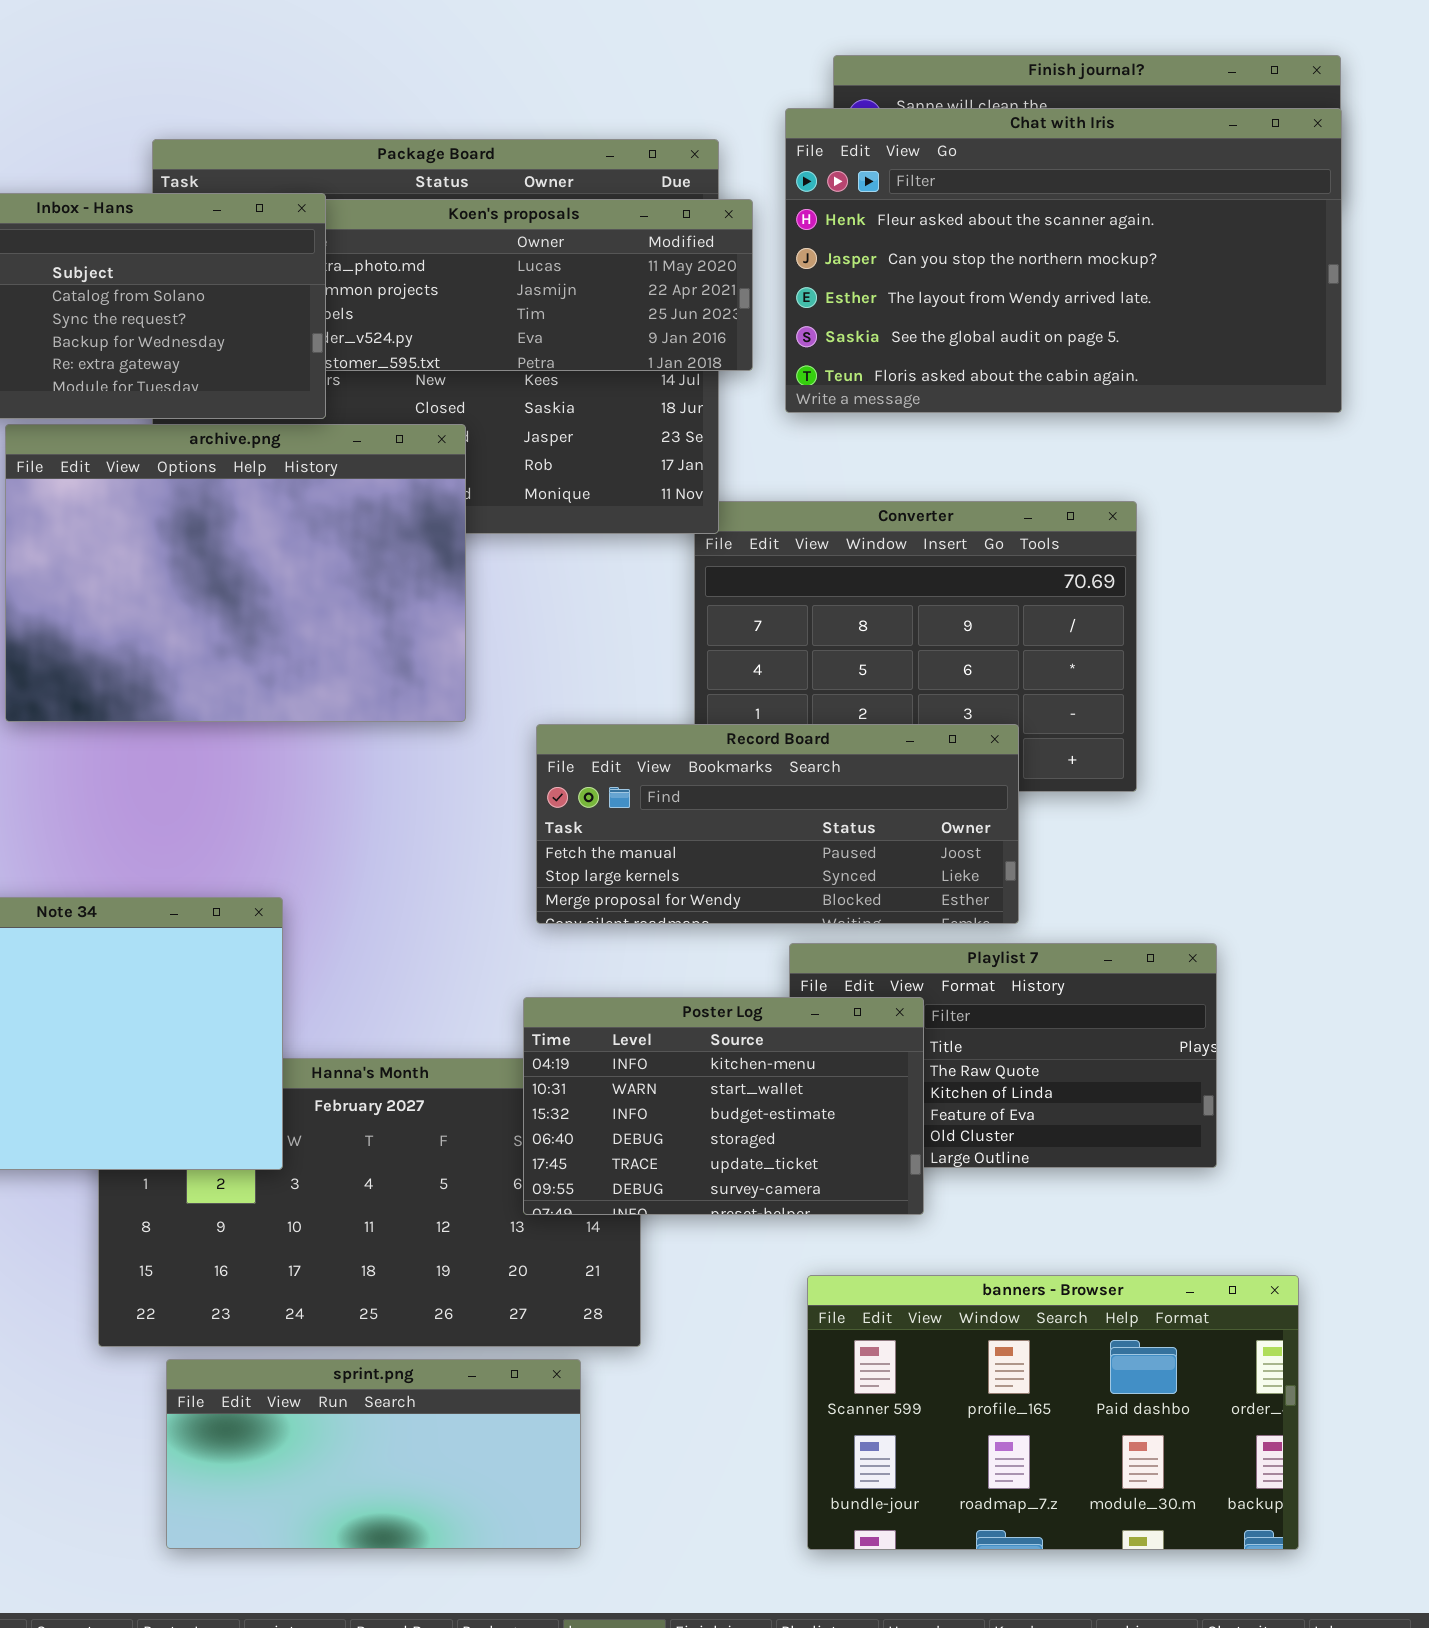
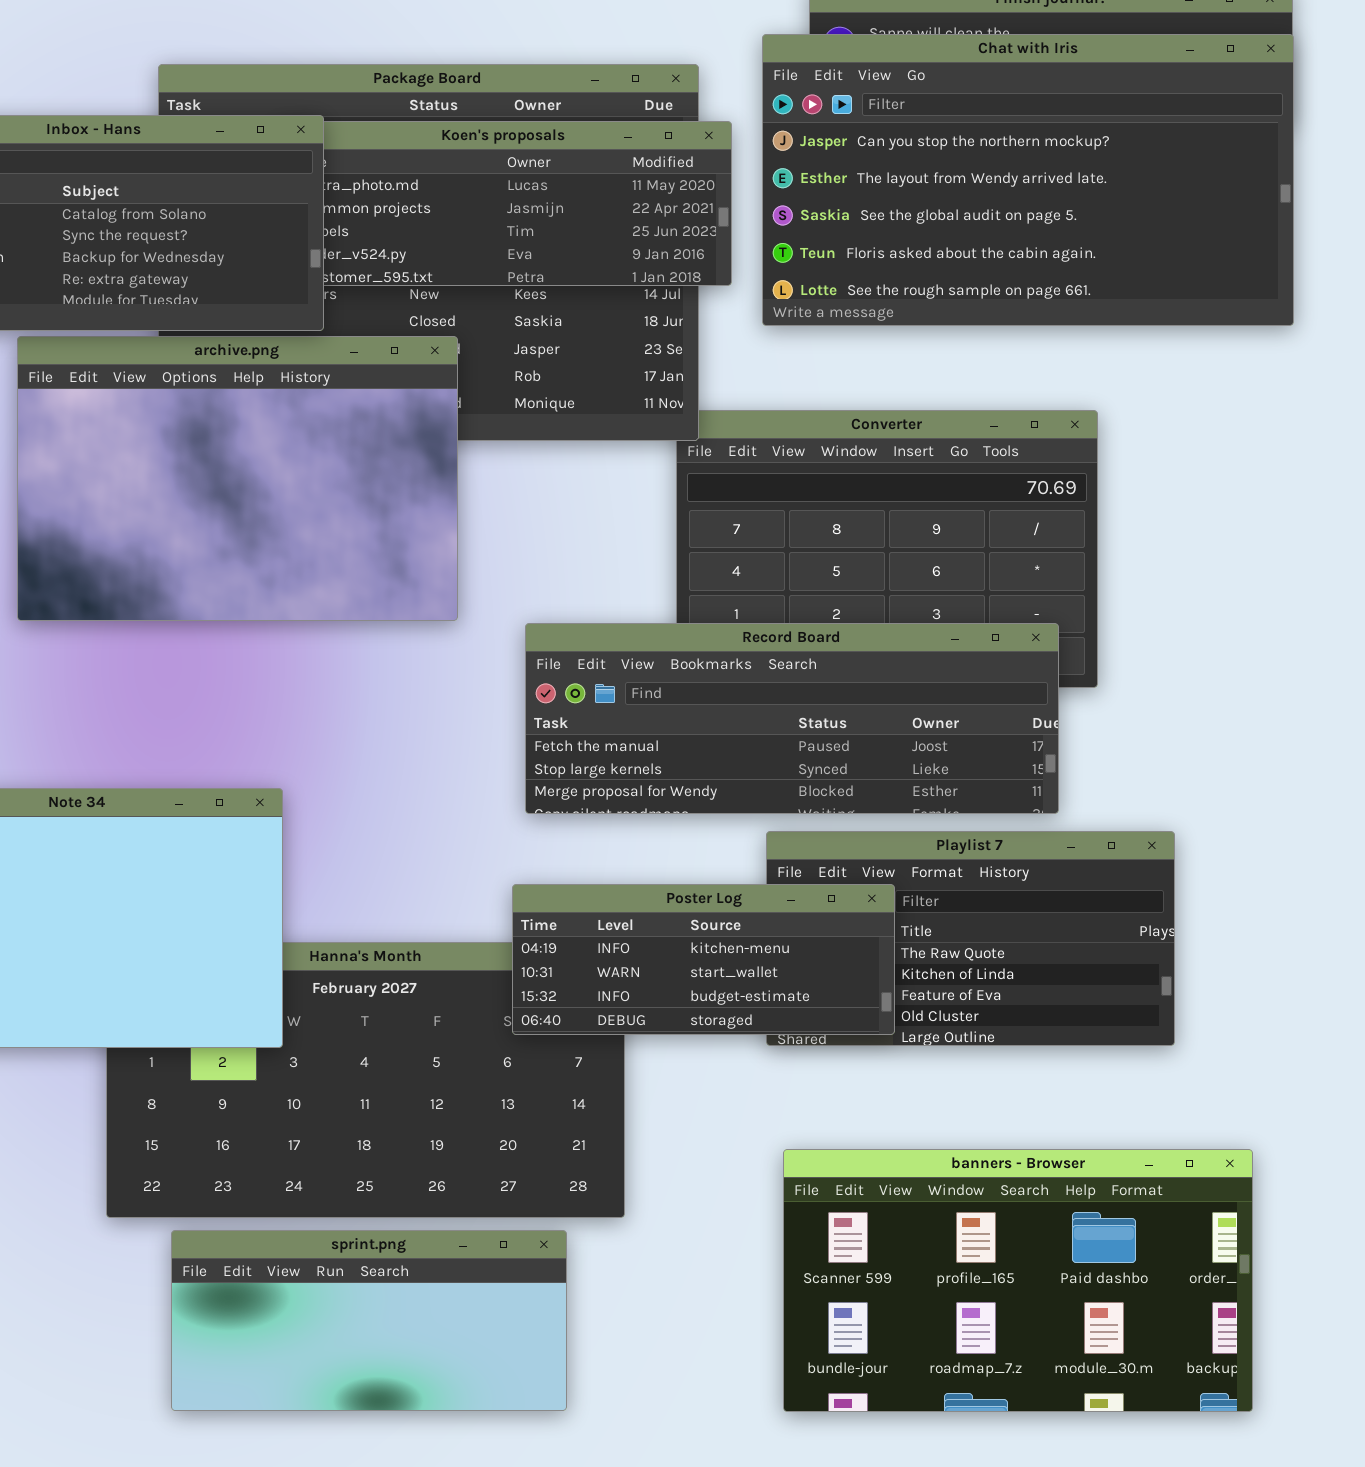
Chat with Iris: [785,108,1342,413] -> [762,34,1294,326], scrolled down 1 row
Record Board: [536,724,1019,924] -> [525,623,1059,814], resized
Poster Log: [523,997,924,1215] -> [512,884,895,1035], resized

